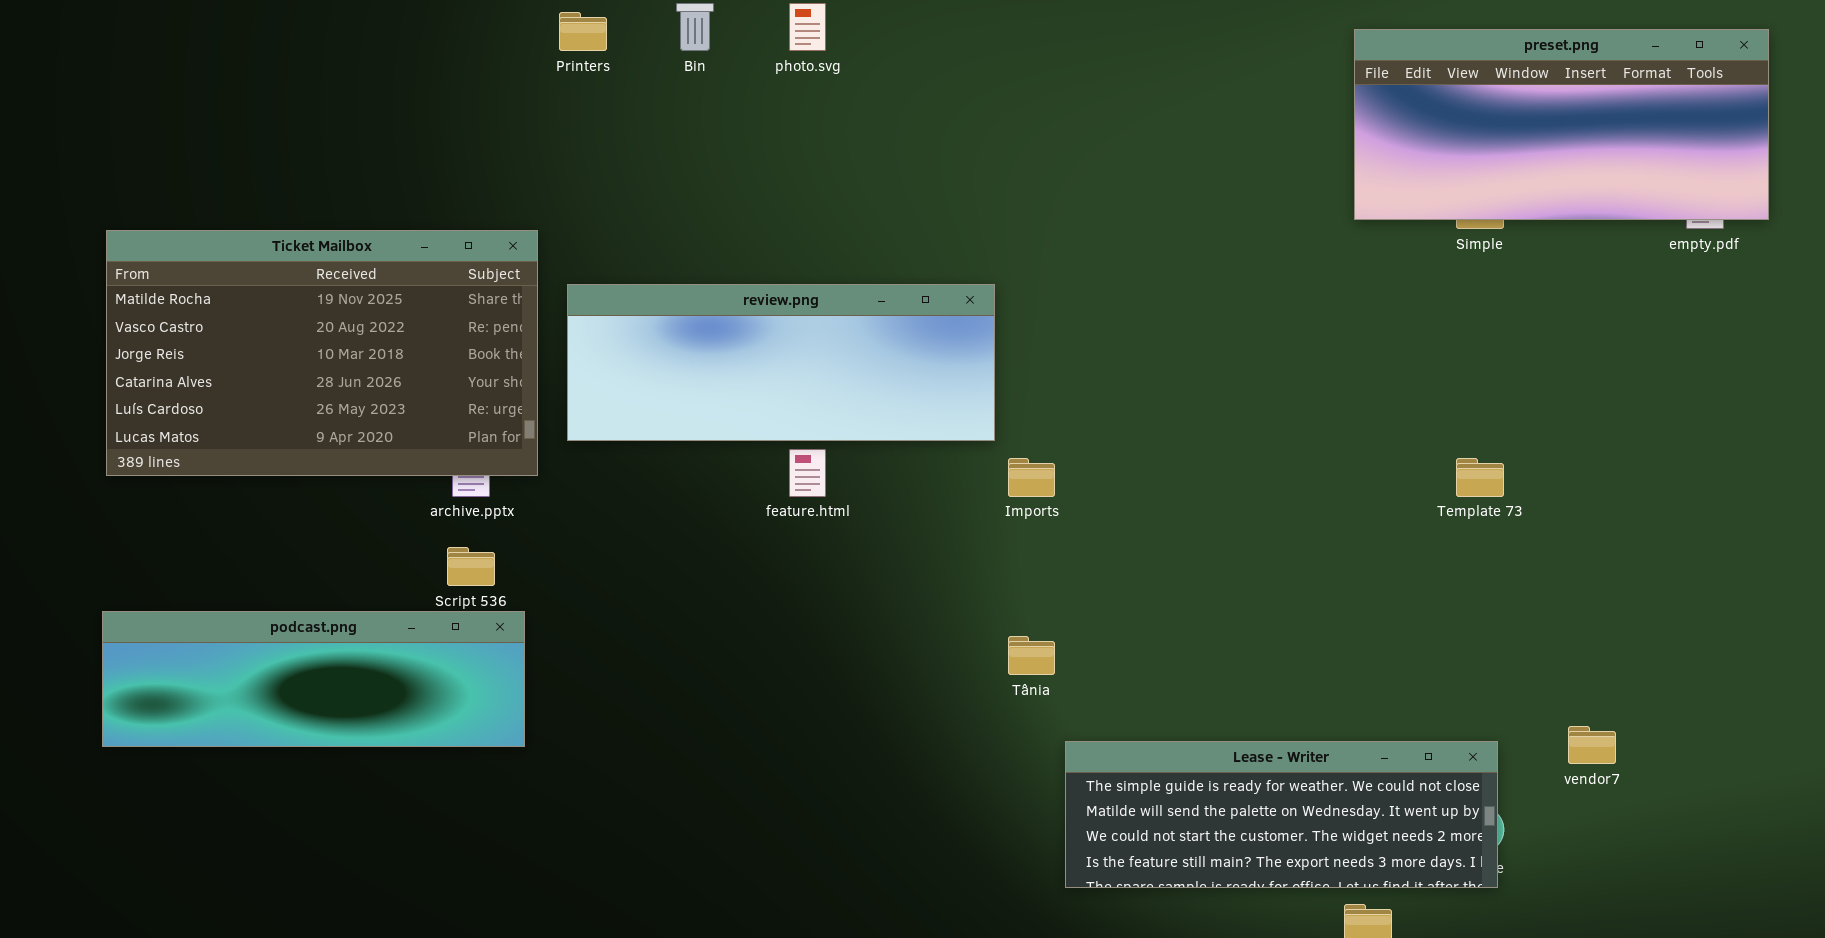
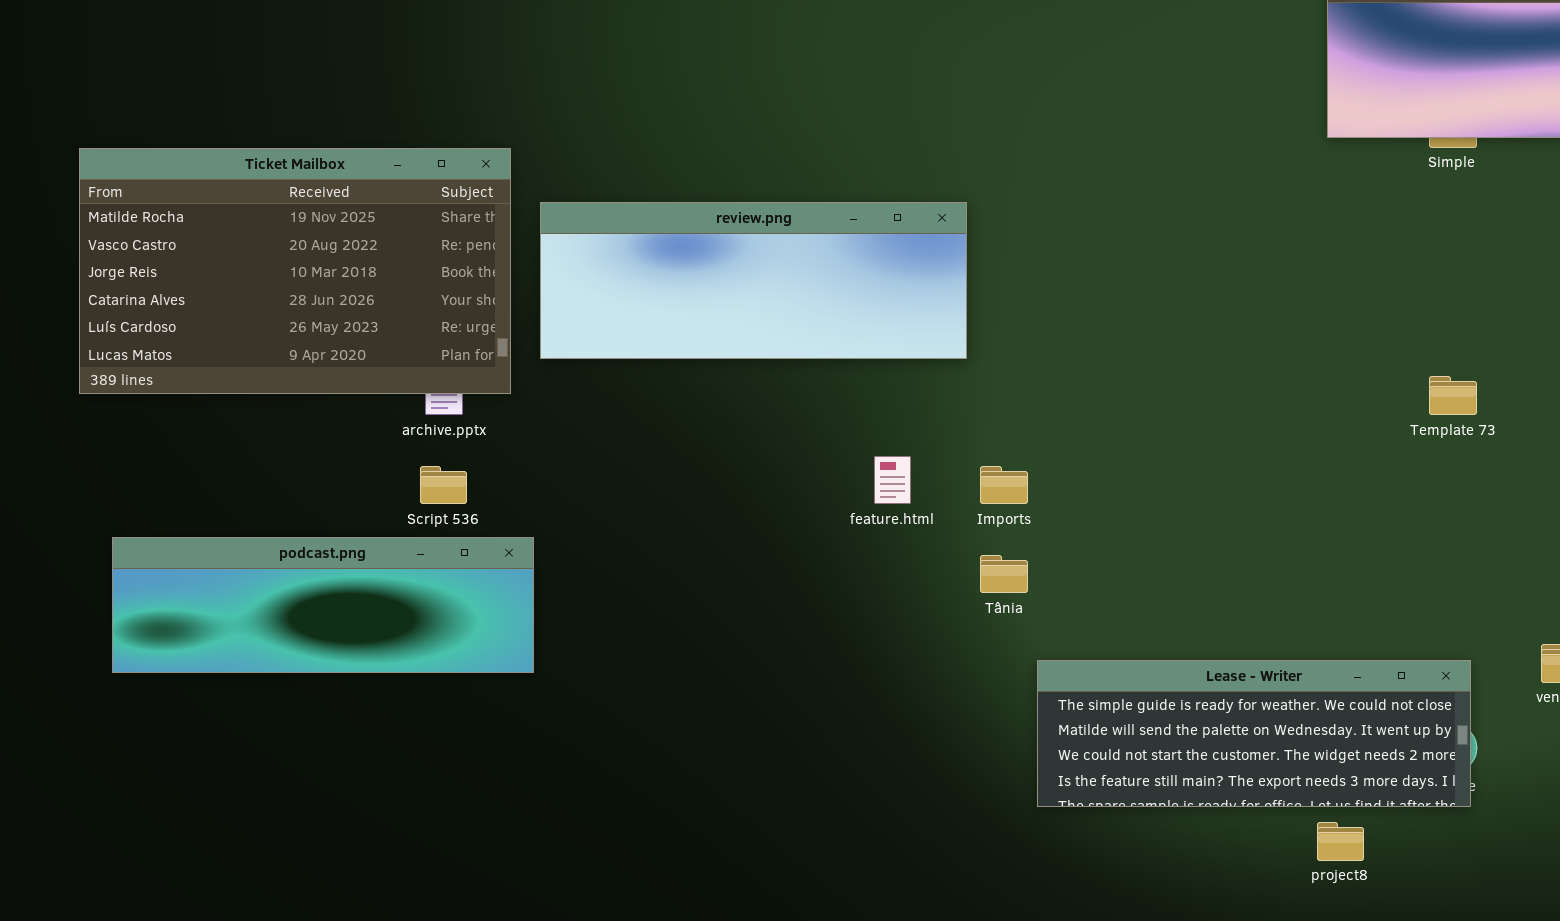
feature.html: [789,449,826,497] -> [874,456,911,504], moved
Imports: [1008,458,1055,497] -> [980,466,1028,504], moved
podcast.png: [102,611,525,747] -> [112,537,534,673], moved

